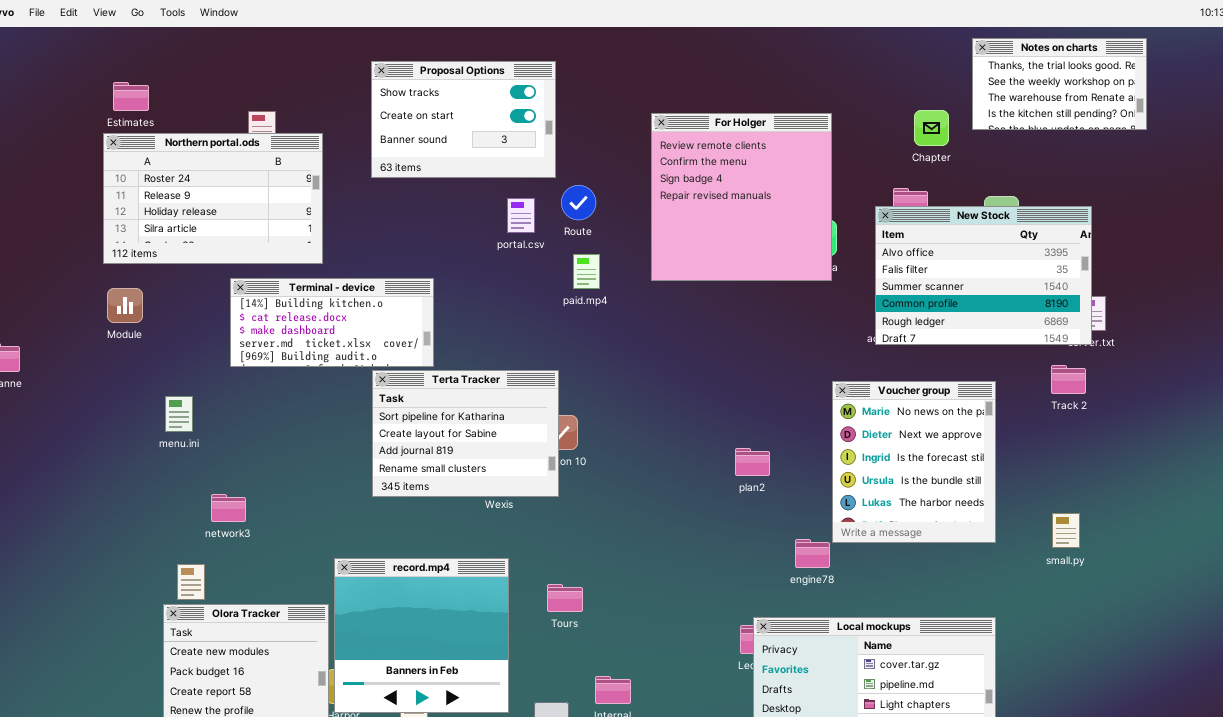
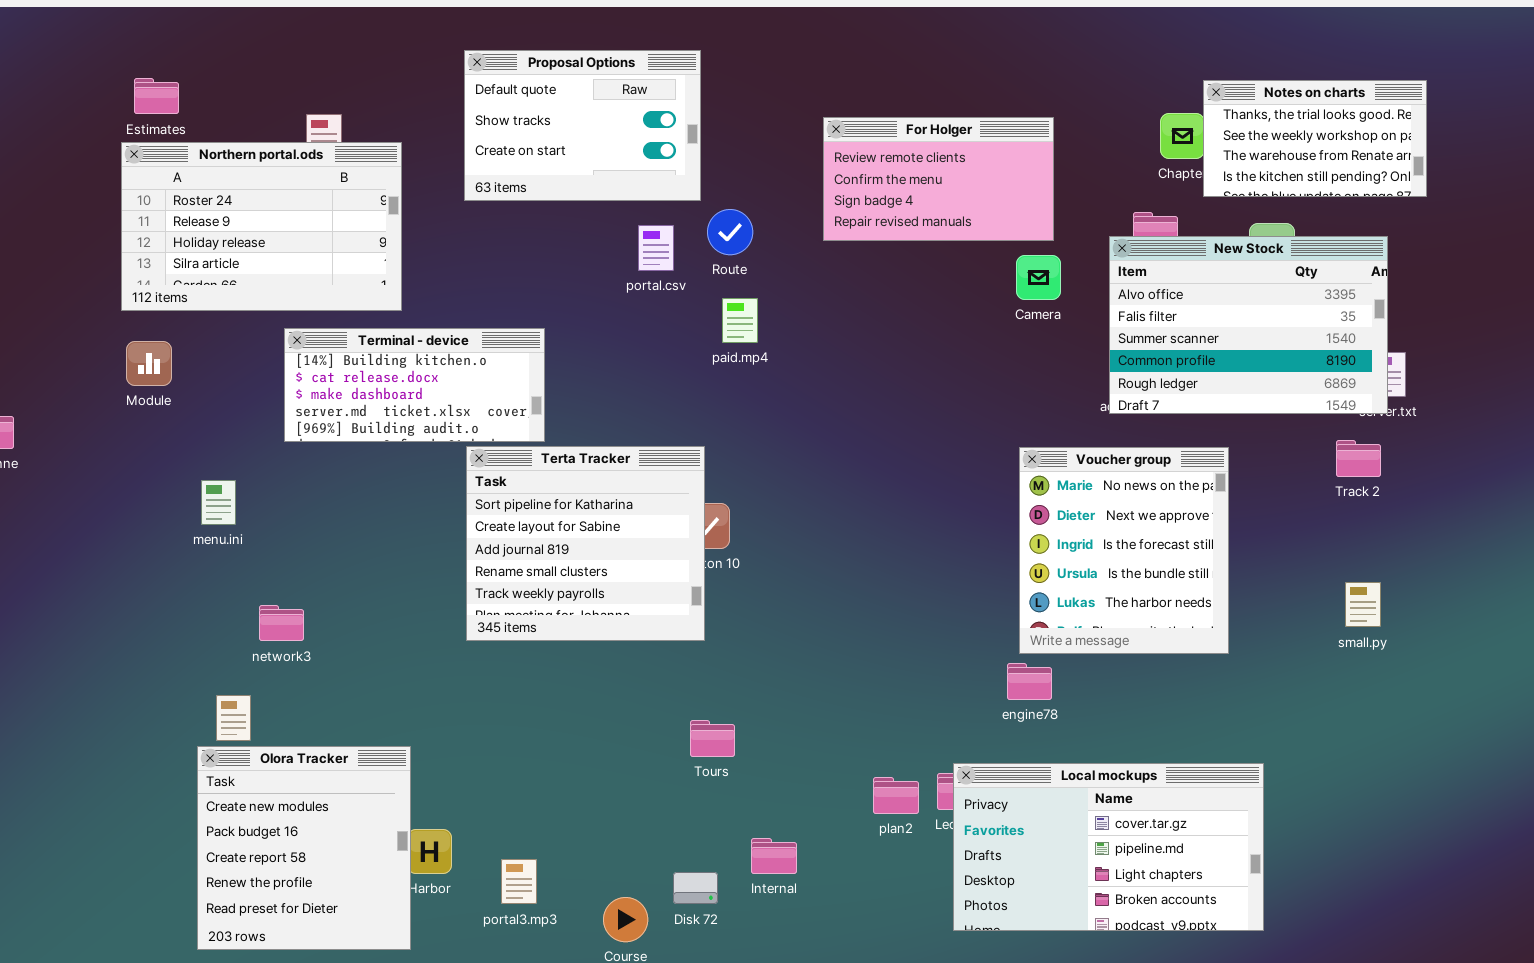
Notes on charts: [972,38,1147,130] -> [1203,80,1427,197], moved
Proposal Options: [371,61,556,178] -> [464,50,701,201], scrolled up 1 row
For Holger: [651,113,832,281] -> [823,117,1054,241], resized
Terta Tracker: [372,370,559,497] -> [466,446,705,641], resized
Voucher group: [832,381,996,543] -> [1019,447,1229,654], moved
plan2: [735,448,770,476] -> [873,777,919,814], moved
small.py: [1052,513,1080,548] -> [1345,582,1381,627], moved
record.mp4: [334,558,509,713] -> none, closed

